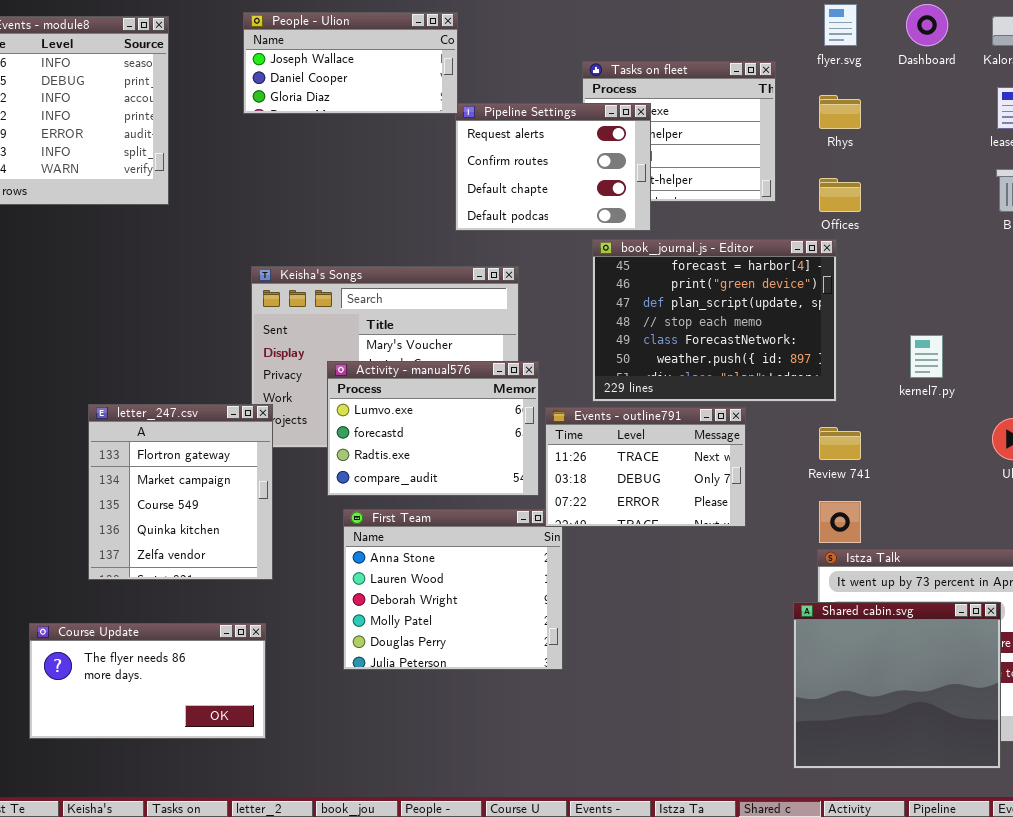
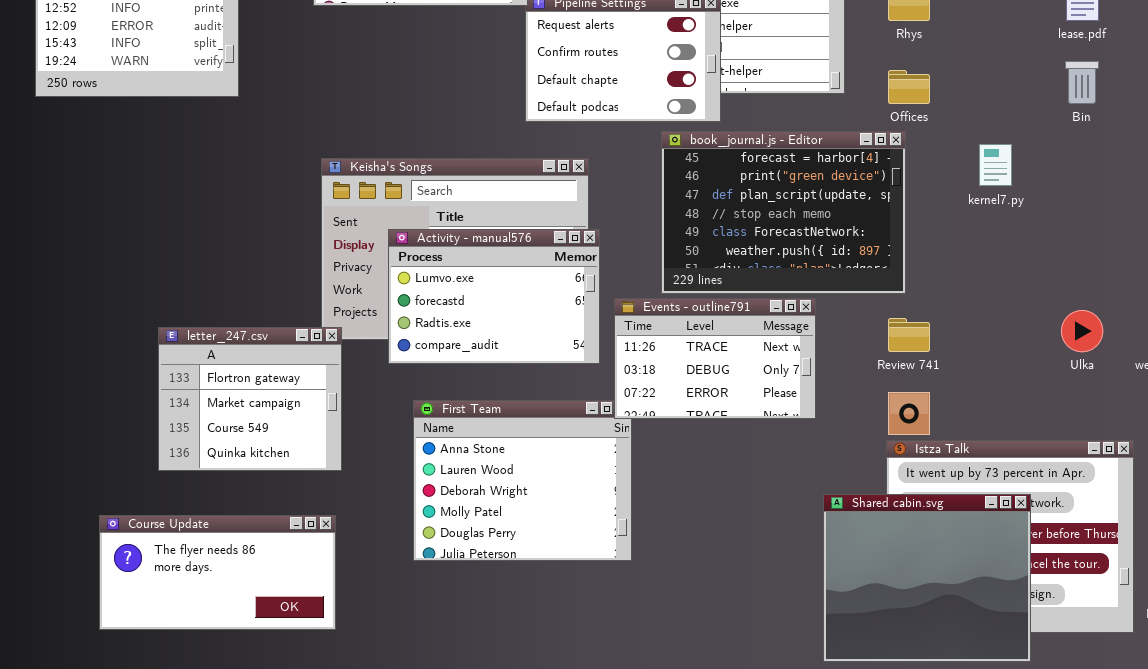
kernel7.py: [910,335,943,378] -> [979,144,1012,186], moved
Activity - manual576: [327,361,539,496] -> [388,229,600,364], moved
letter_247.csv: [88,404,273,580] -> [158,327,342,471], resized
Shared cabin.svg: [793,602,1001,769] -> [823,494,1031,662], moved

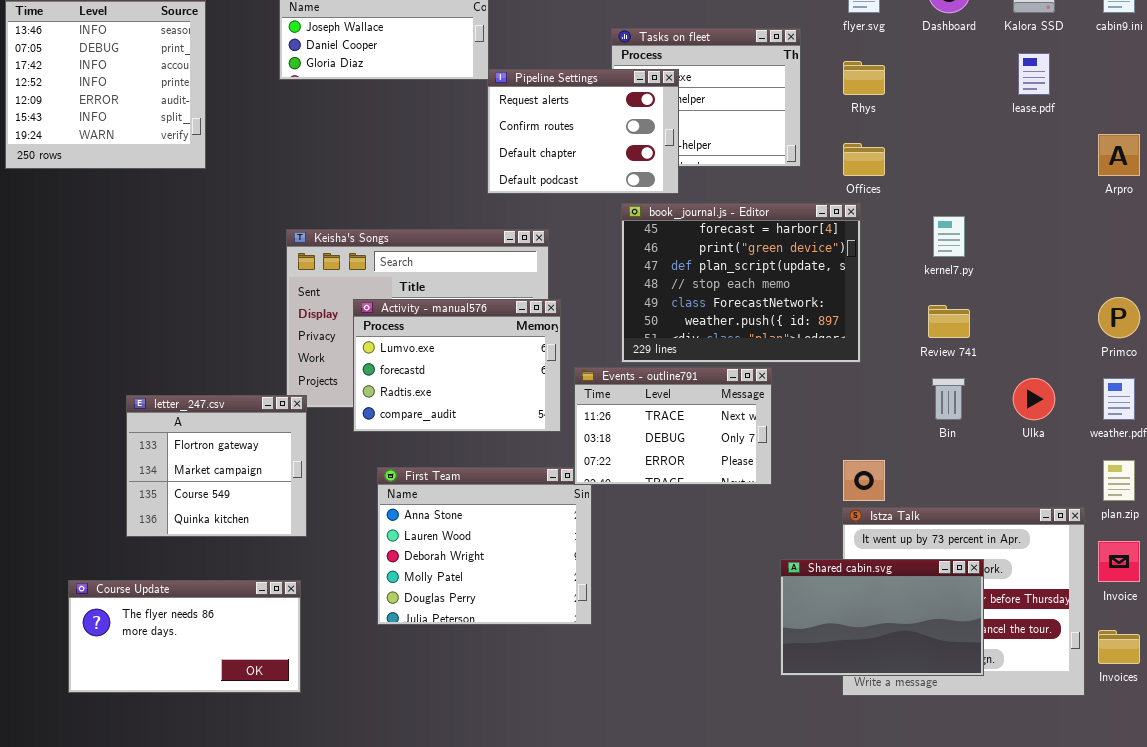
Bin: [1065,61,1099,104] -> [932,378,965,420], moved
Review 741: [888,318,930,352] -> [928,305,970,338], moved
Shared cabin.svg: [823,494,1031,662] -> [780,559,984,676], resized

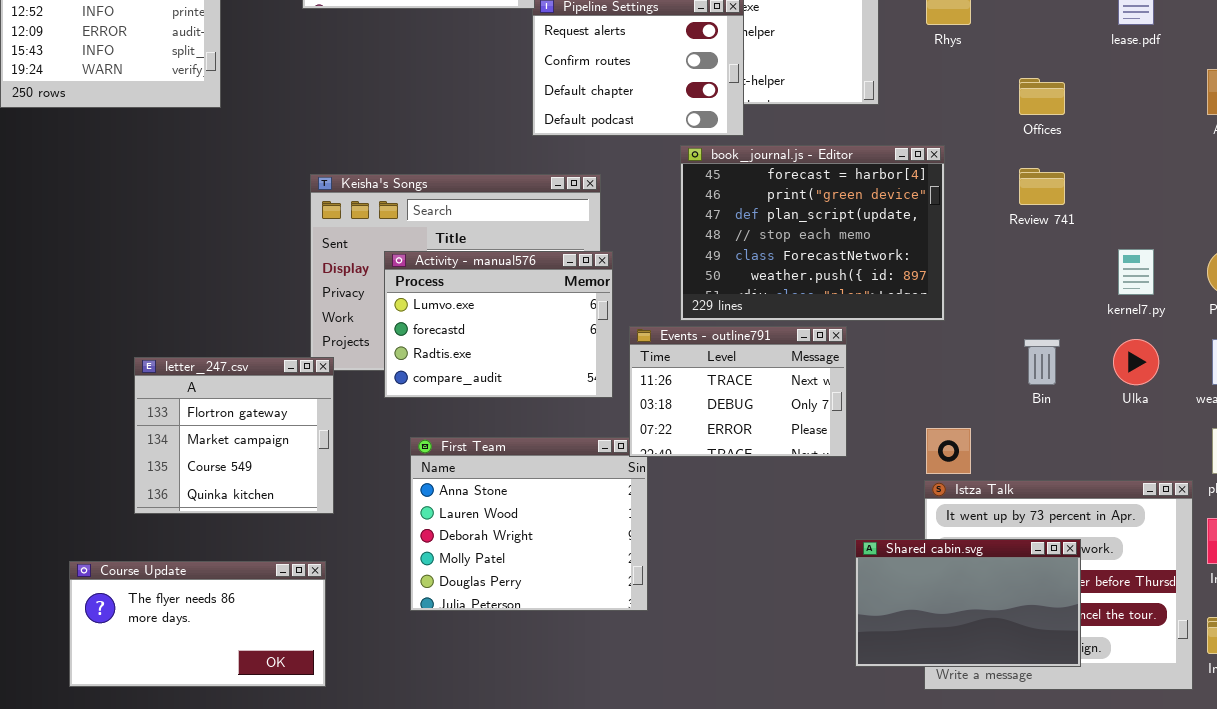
Offices: [843,143,885,176] -> [1019,78,1065,115], moved
kernel7.py: [933,216,965,257] -> [1118,249,1154,295], moved
Review 741: [928,305,970,338] -> [1019,168,1065,205], moved

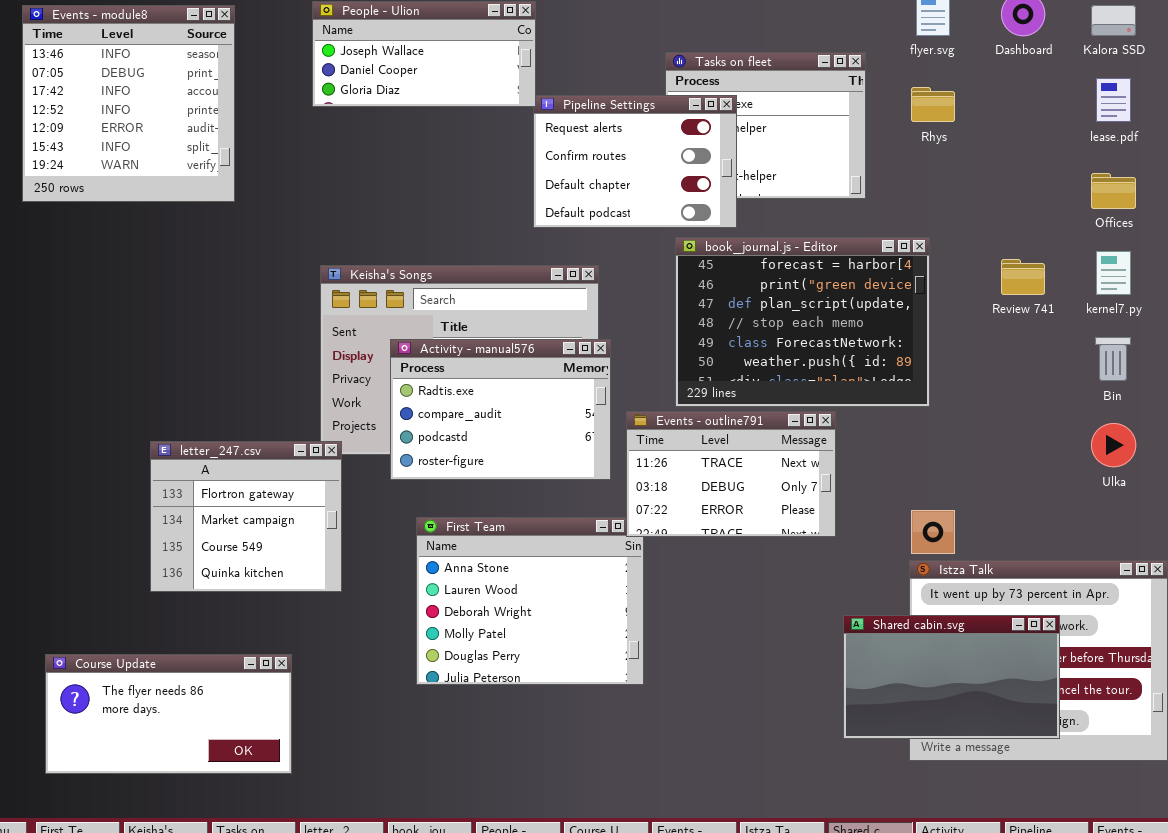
Offices: [1019,78,1065,115] -> [1091,173,1136,209], moved
kernel7.py: [1118,249,1154,295] -> [1096,251,1131,295], moved
Activity - manual576: [384,251,613,398] -> [390,339,611,480], scrolled down 2 rows
Bin: [1024,339,1060,385] -> [1095,337,1131,381], moved
Course Update: [69,561,326,687] -> [45,654,292,774], moved

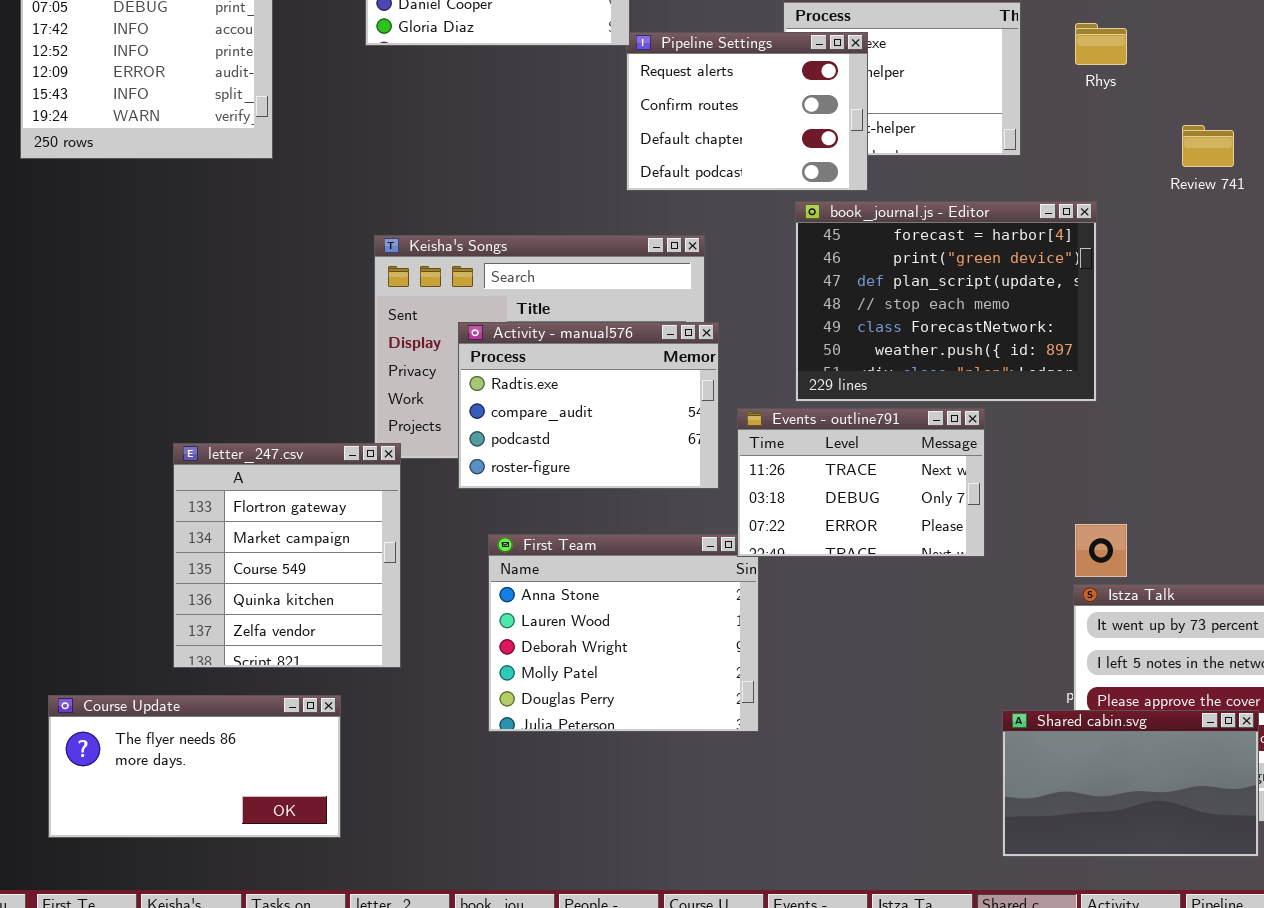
Review 741: [1001,259,1045,295] -> [1182,125,1234,167], moved
letter_247.csv: [150,441,342,592] -> [173,443,401,668], resized
Shared cabin.svg: [843,615,1060,739] -> [1002,710,1259,857], moved

